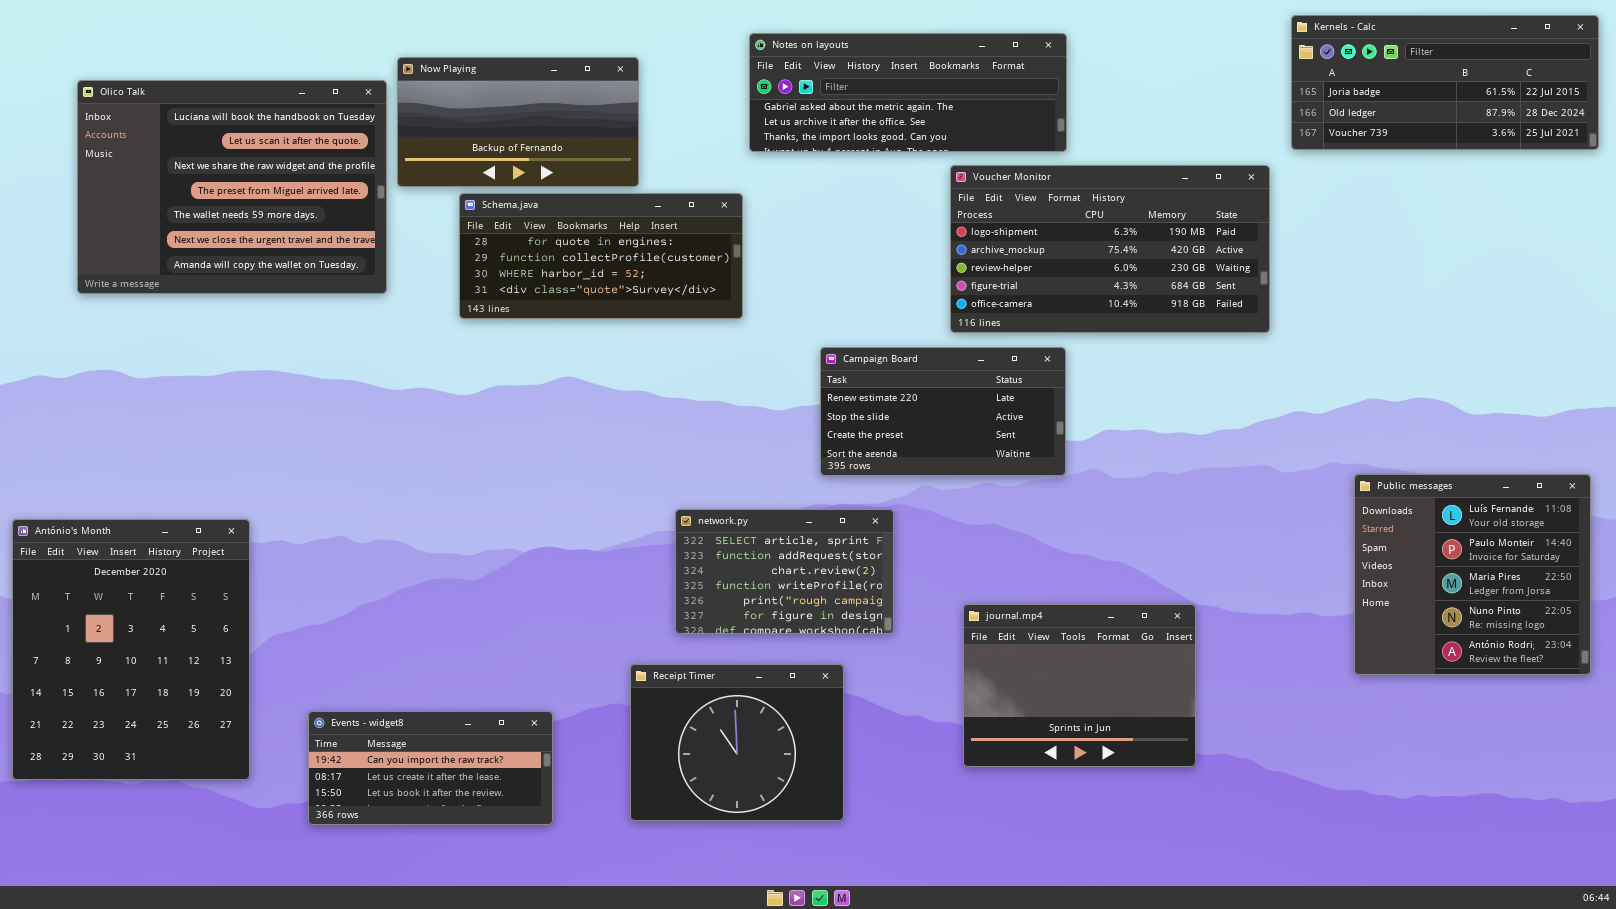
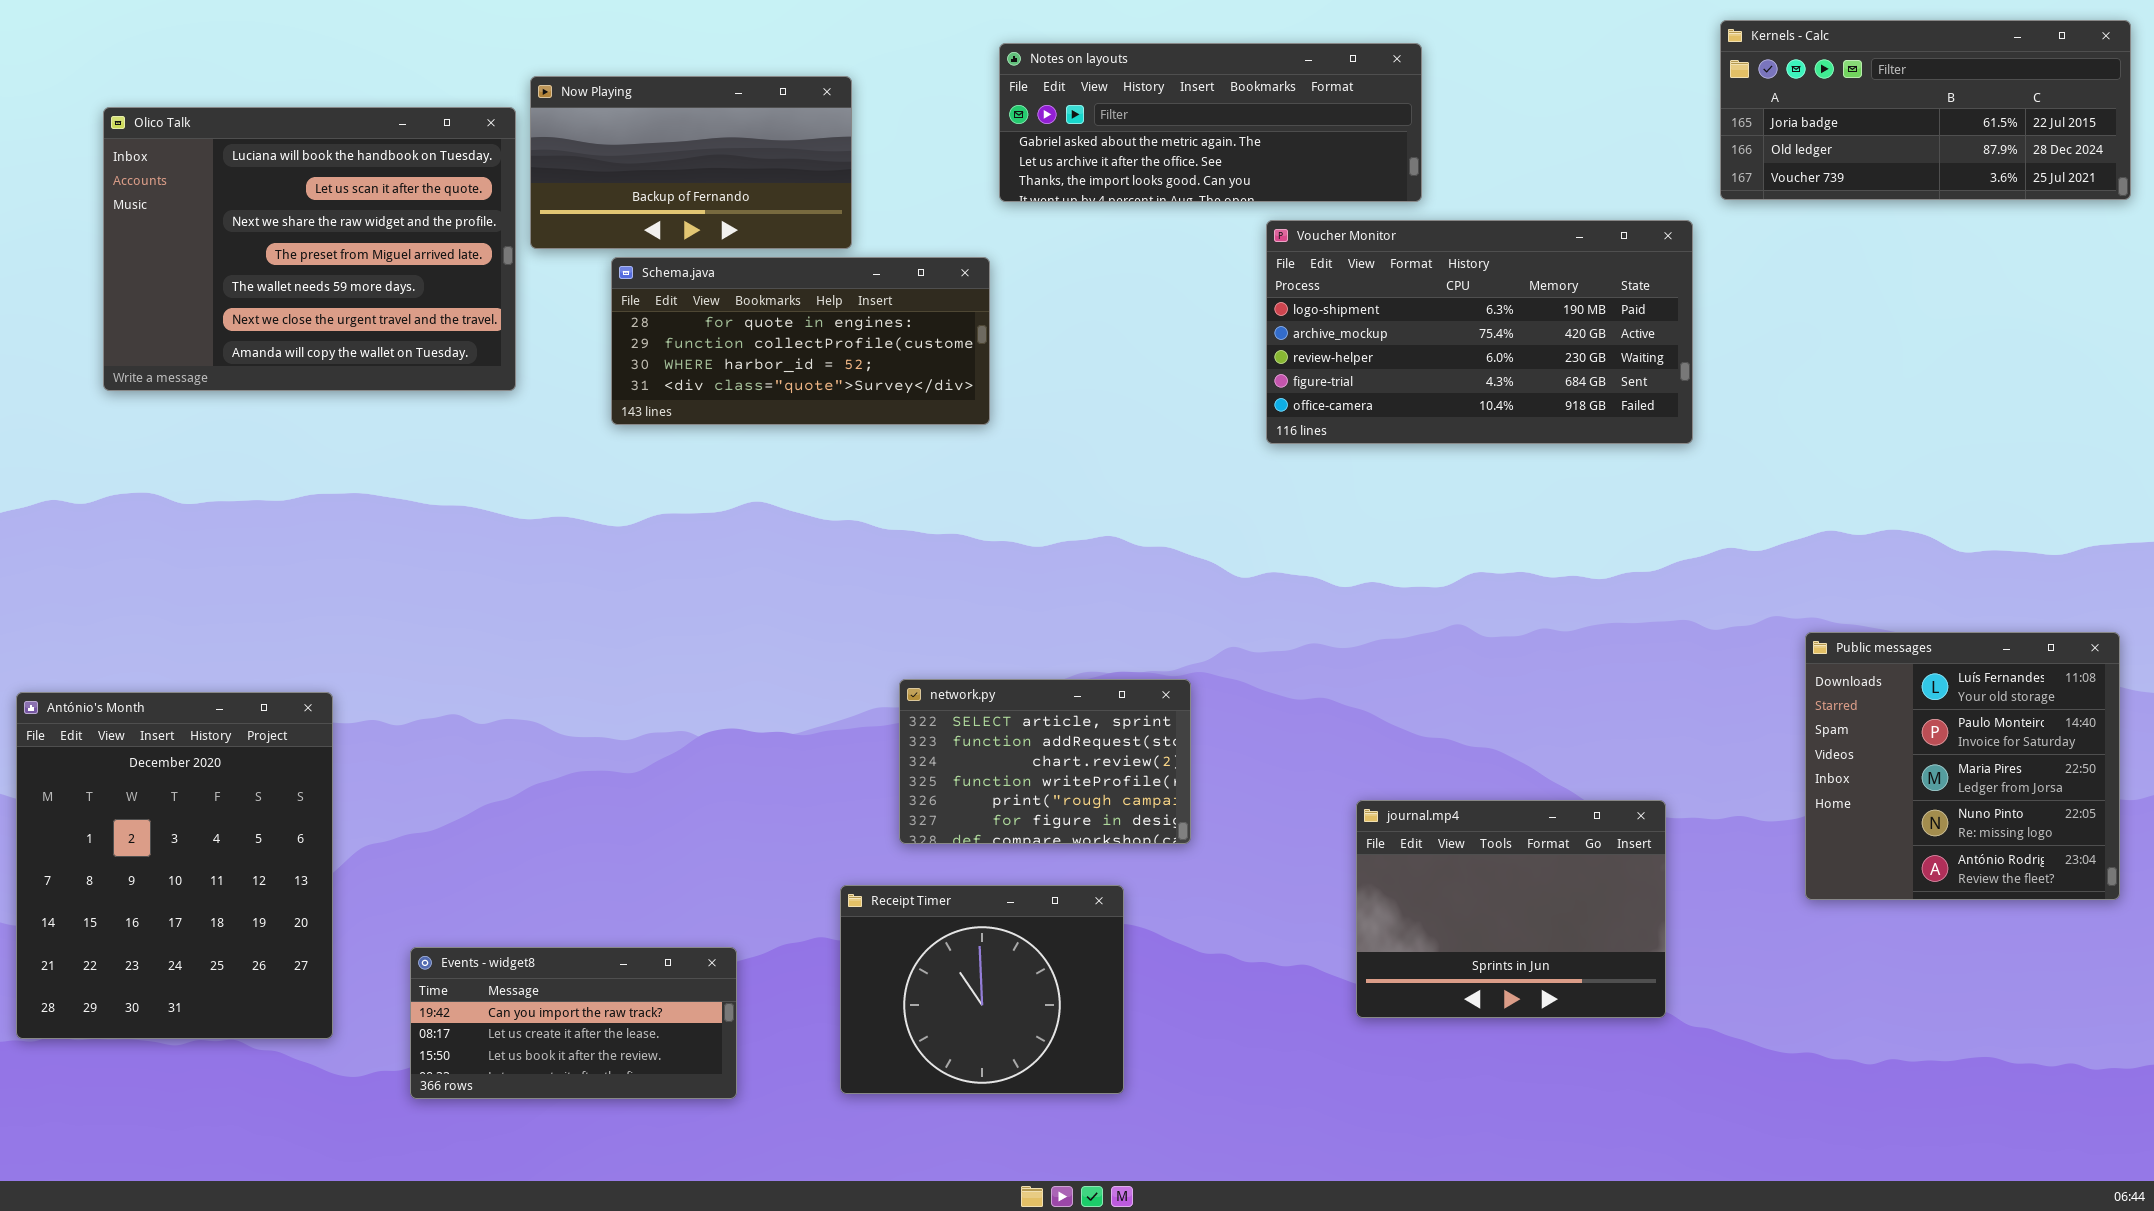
Campaign Board: [820,347,1066,476] -> none, closed
journal.mp4: [963,604,1196,767] -> [1356,800,1666,1018], moved

